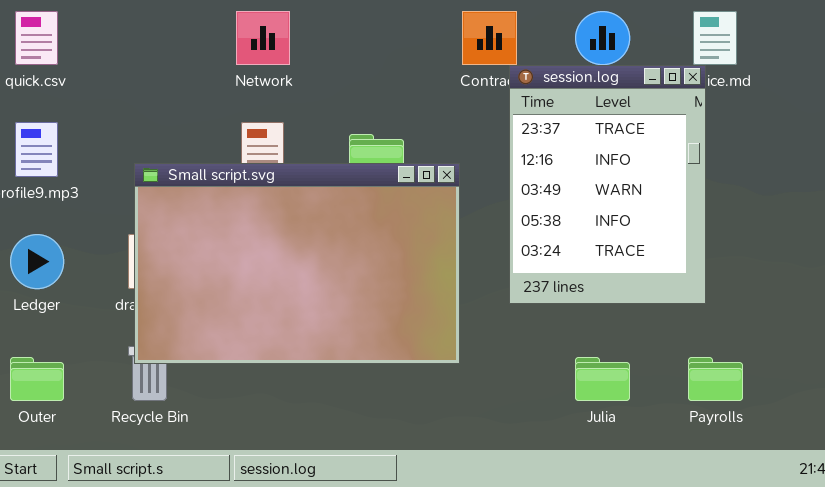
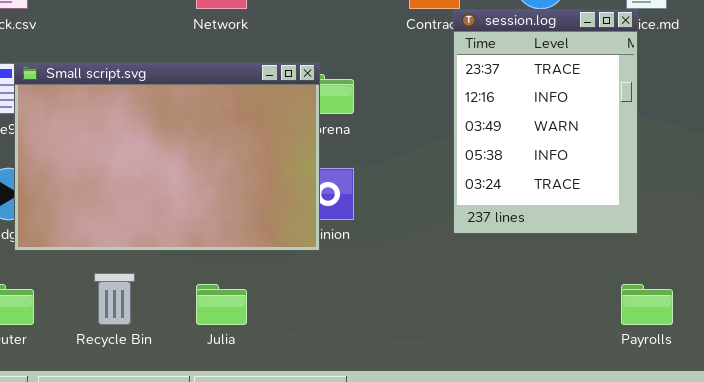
Small script.svg: [134,163,460,364] -> [14,62,320,251], moved
Julia: [575,357,630,401] -> [196,284,247,325], moved

